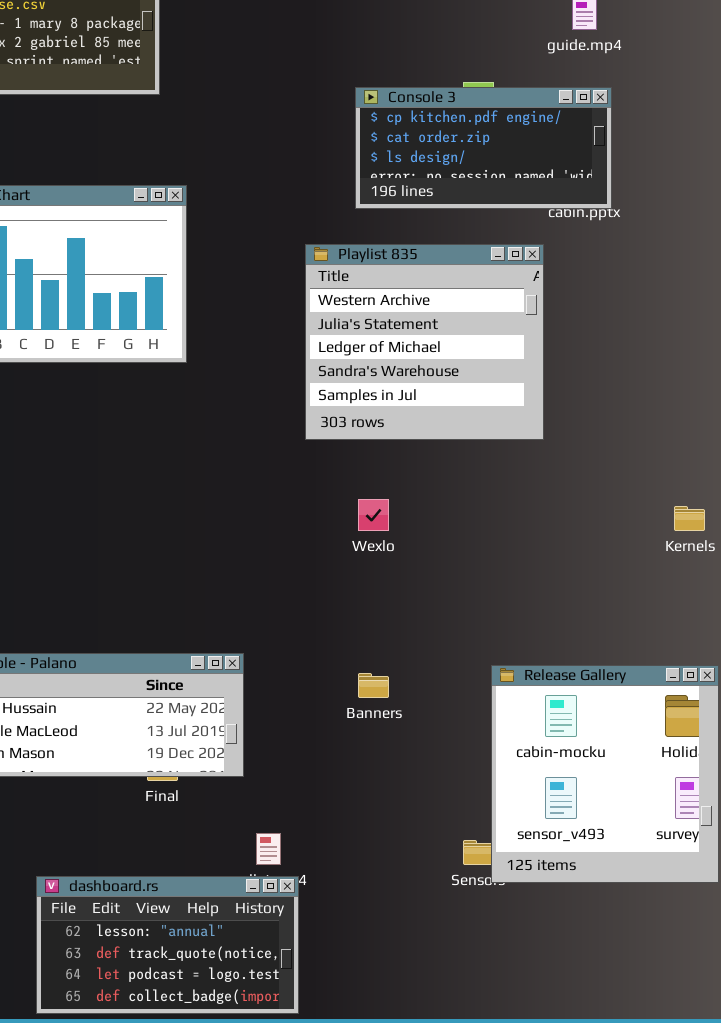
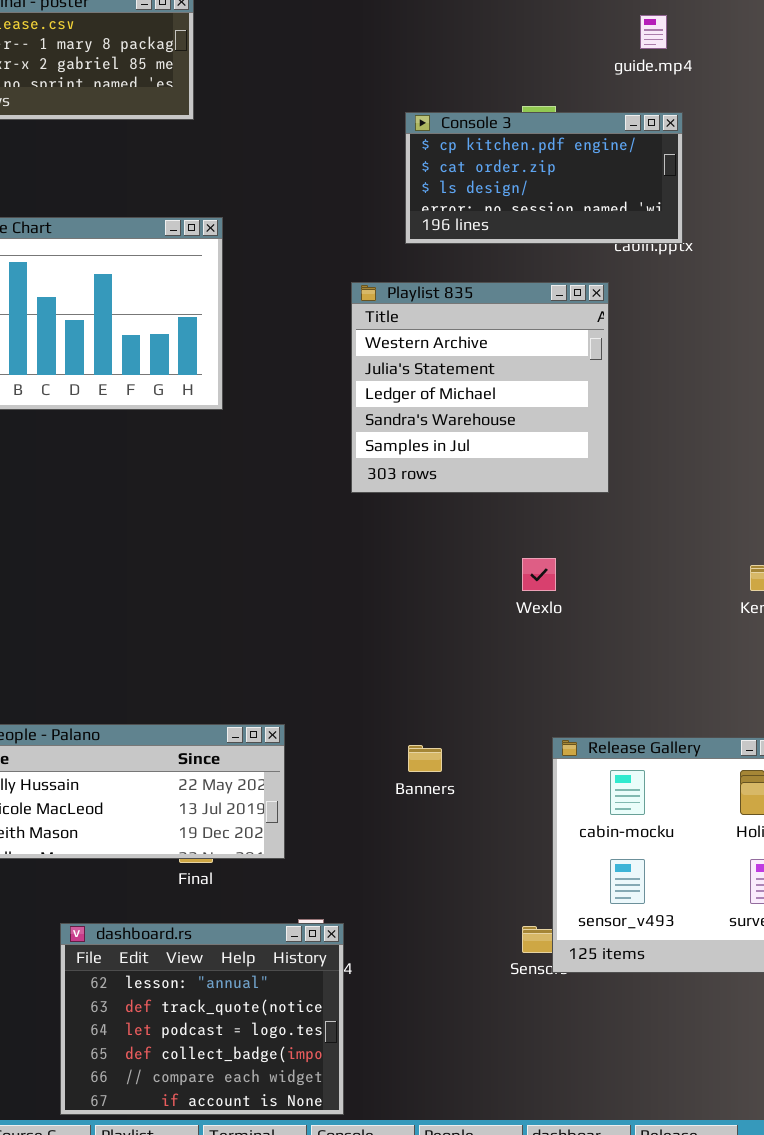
Wexlo: [358,499,389,531] -> [522,558,556,591], moved
dashboard.rs: [36,876,299,1014] -> [60,923,344,1115], resized

